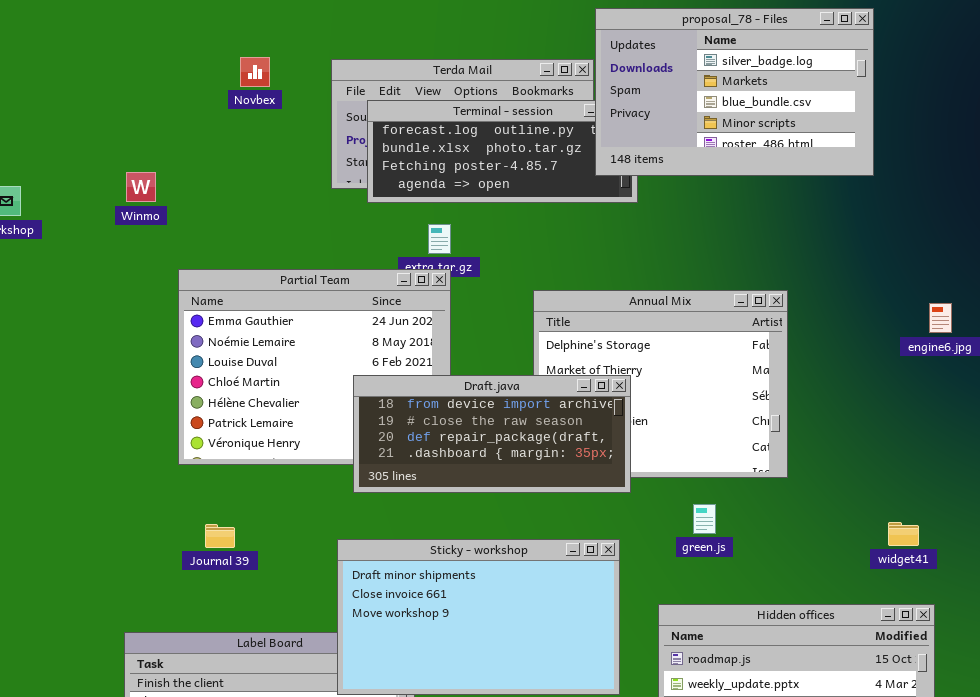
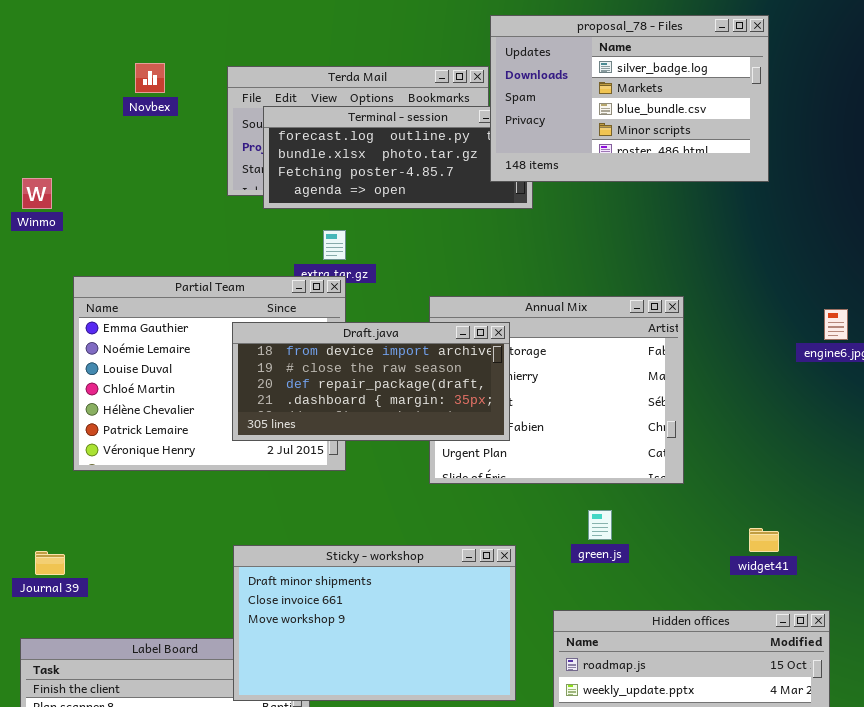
Draft.java: [353,375,631,493] -> [232,322,510,441], moved
widget41: [888,522,919,546] -> [749,528,779,552], moved
Journal 39: [205,524,235,548] -> [35,551,65,575], moved

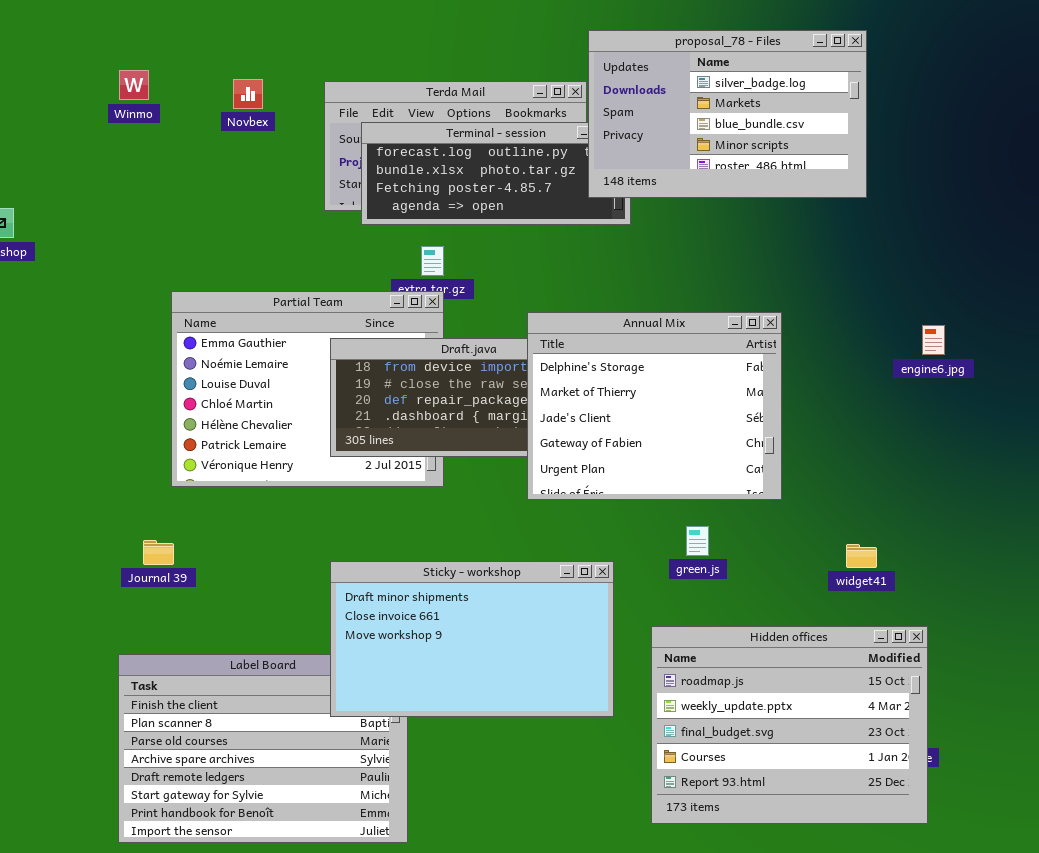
Winmo: [22,178,52,209] -> [119,70,149,100], moved
Annual Mix: [429,296,684,484] -> [527,312,782,500], raised
Journal 39: [35,551,65,575] -> [143,540,174,565], moved

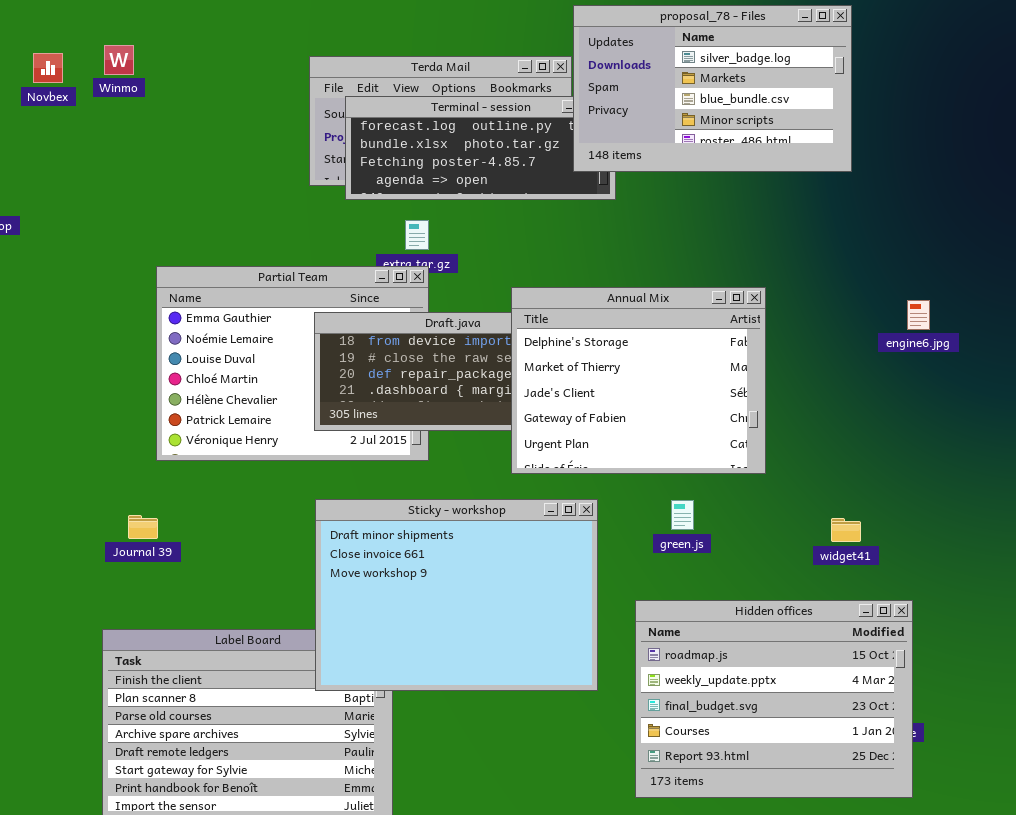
Novbex: [233,79,263,109] -> [33,53,63,83], moved
Sticky - workshop: [330,561,614,717] -> [315,499,598,691], resized

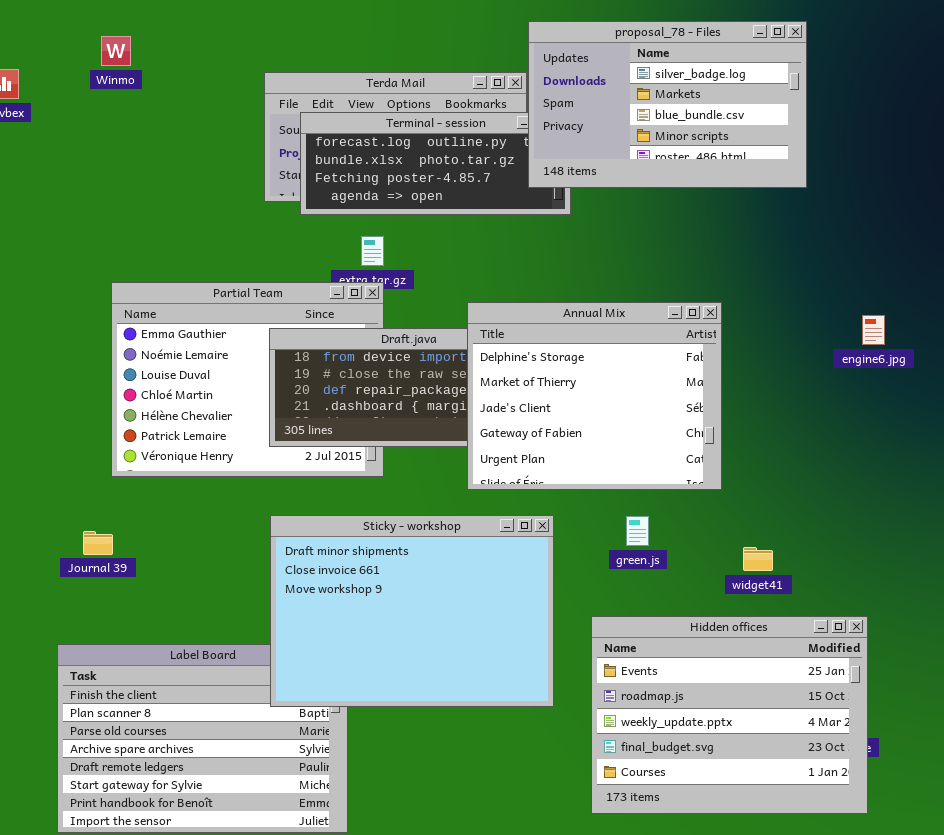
Winmo: [104,45,134,75] -> [101,36,131,66], moved
widget41: [831,518,861,542] -> [743,547,773,571], moved
Hidden offices: [635,600,913,798] -> [591,616,868,814], scrolled up 1 row

